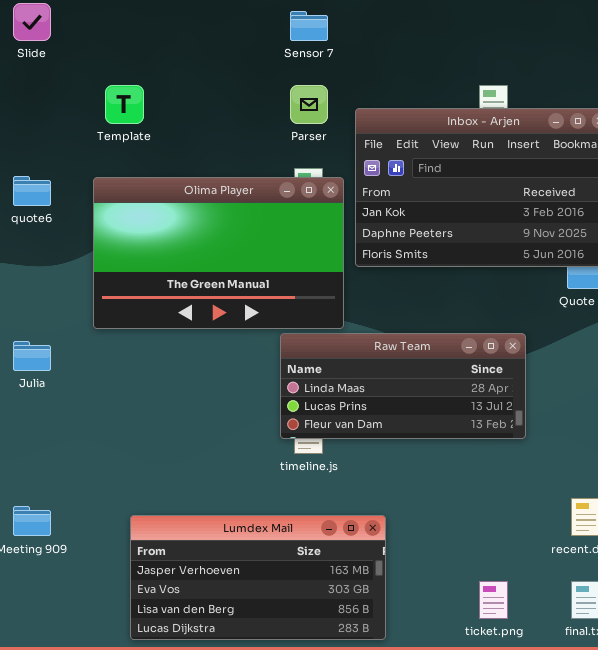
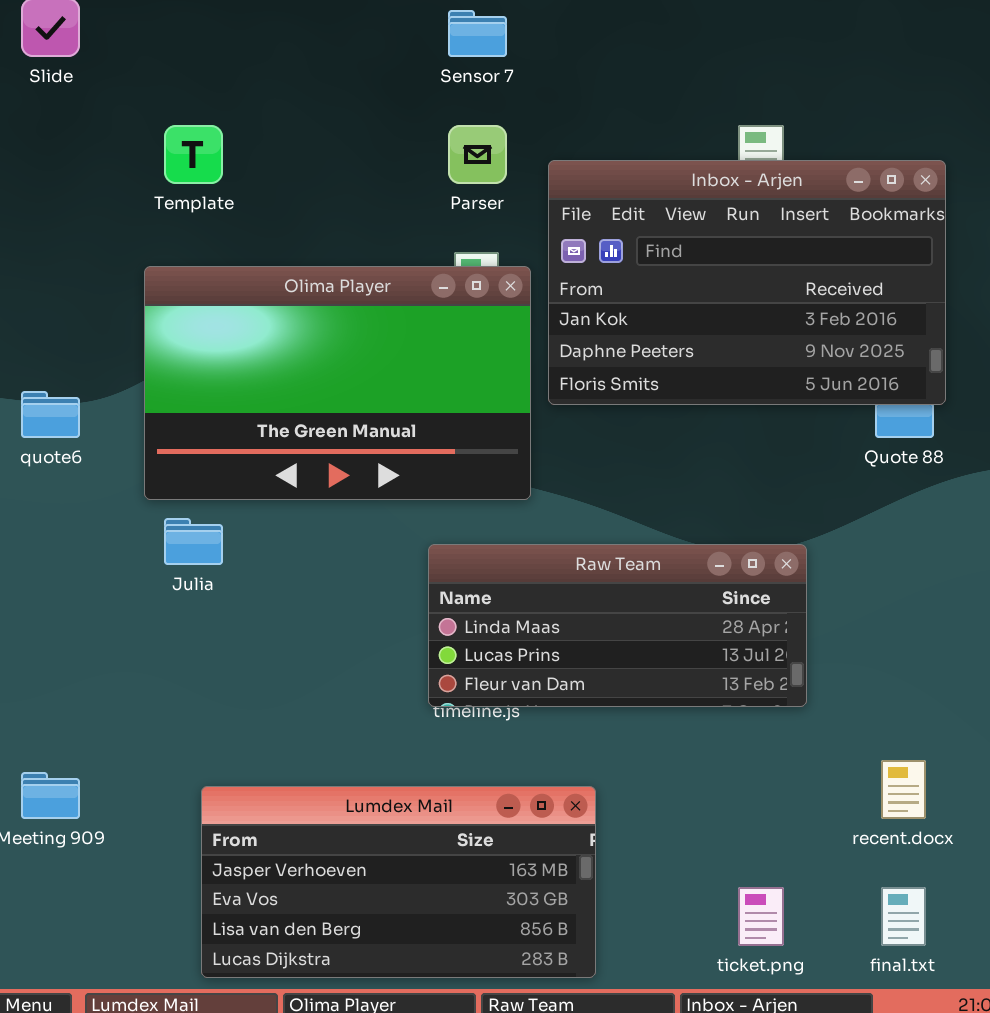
quote6: [13,176,51,206] -> [21,391,80,438], moved
Raw Team: [280,333,526,439] -> [428,544,807,707], moved
Julia: [13,341,51,371] -> [164,518,223,565], moved

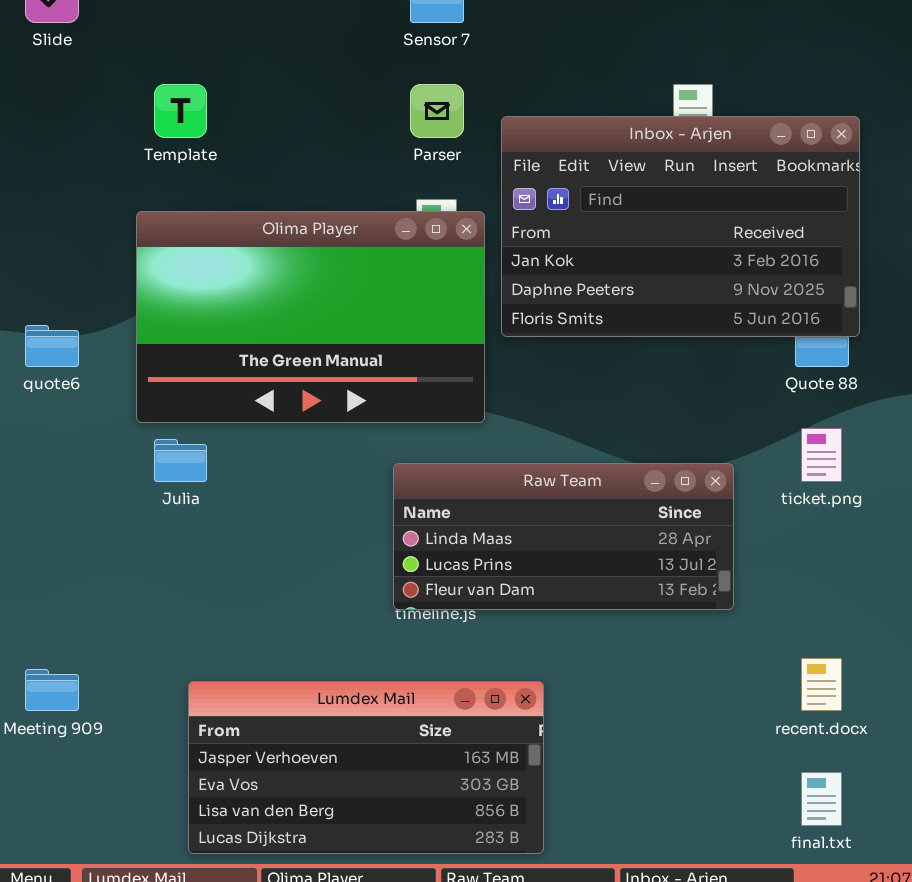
ticket.png: [738,887,784,946] -> [801,428,842,482], moved

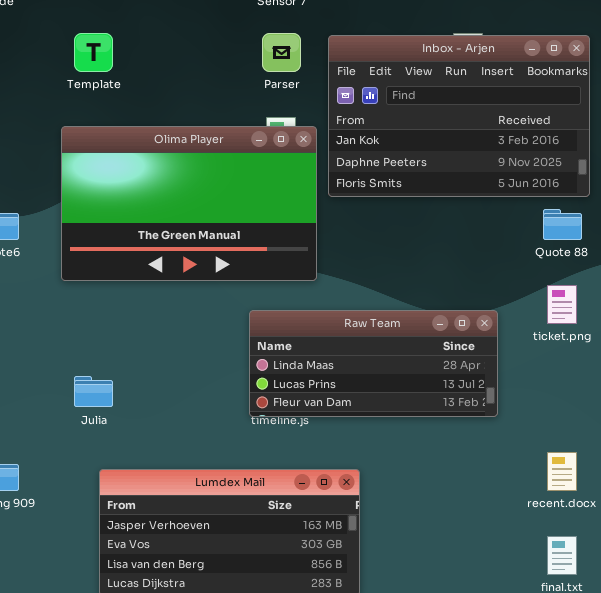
Inbox - Arjen: [501,116,860,337] -> [328,35,590,197], moved
Julia: [154,439,207,482] -> [74,376,113,407], moved

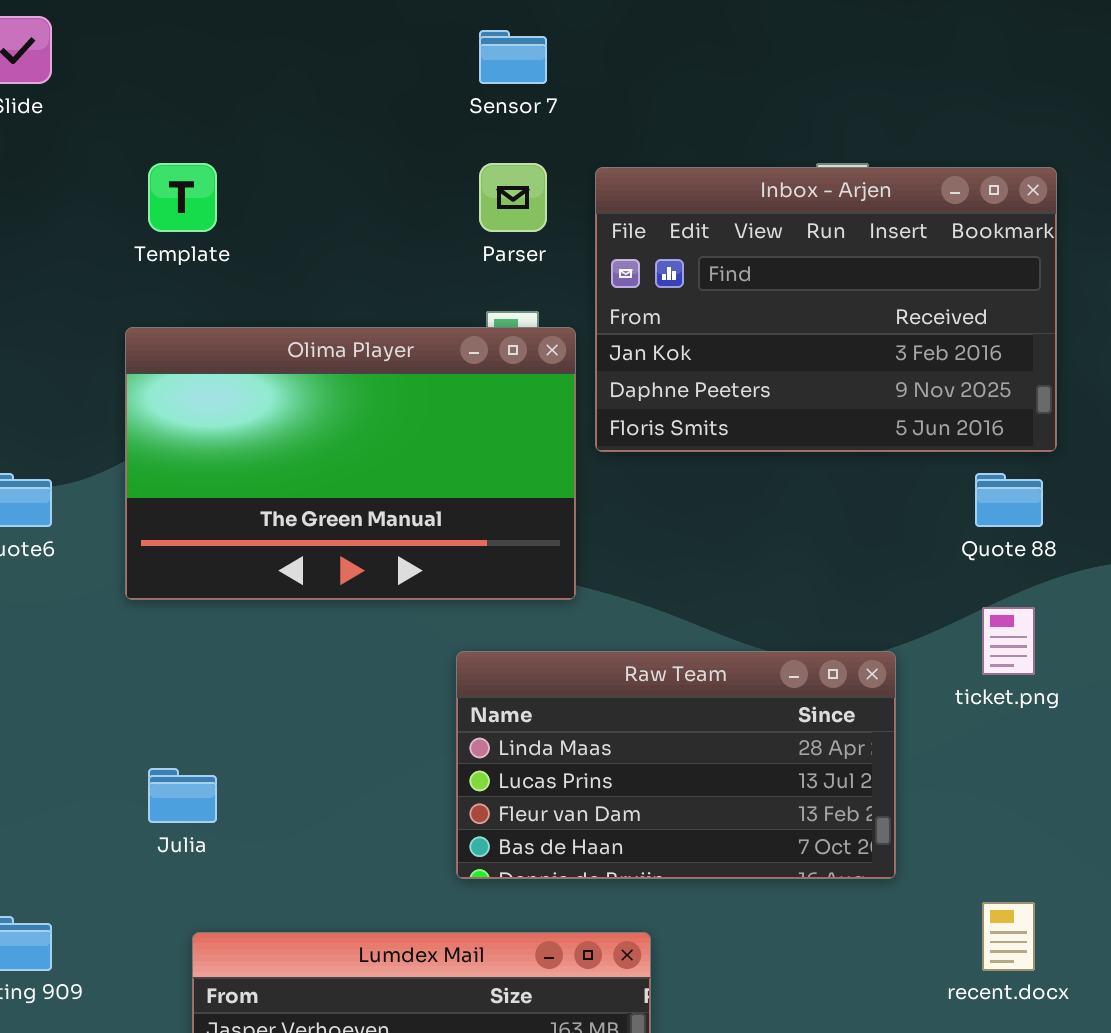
Raw Team: [249,310,498,417] -> [456,651,896,879], resized

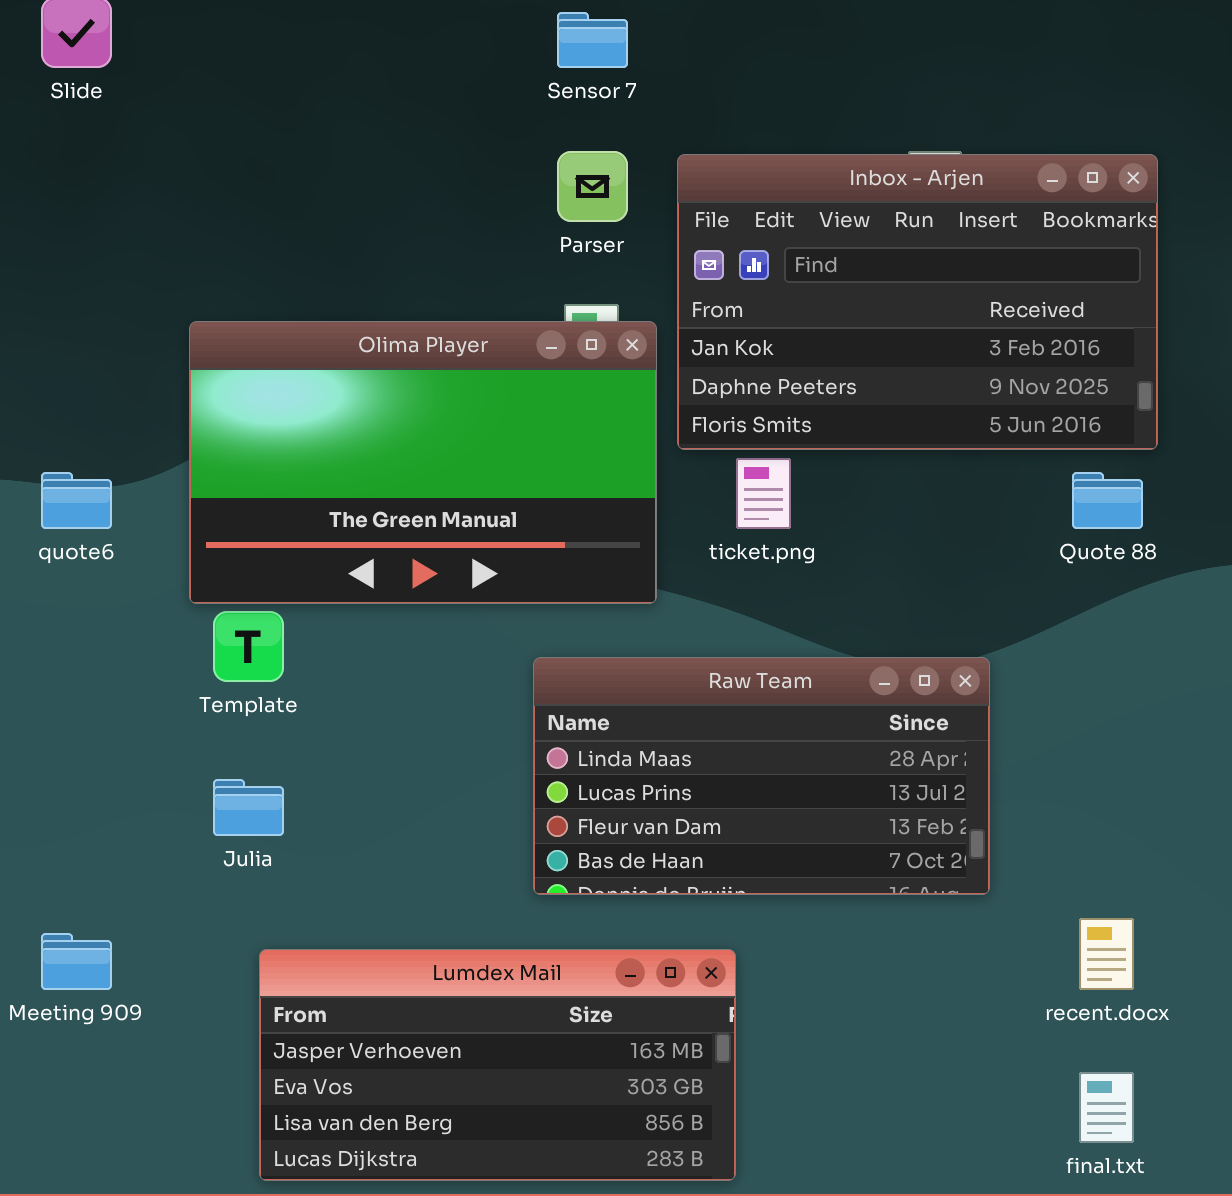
Template: [148,163,217,232] -> [213,611,284,682], moved
ticket.png: [982,607,1035,675] -> [736,458,791,529], moved

